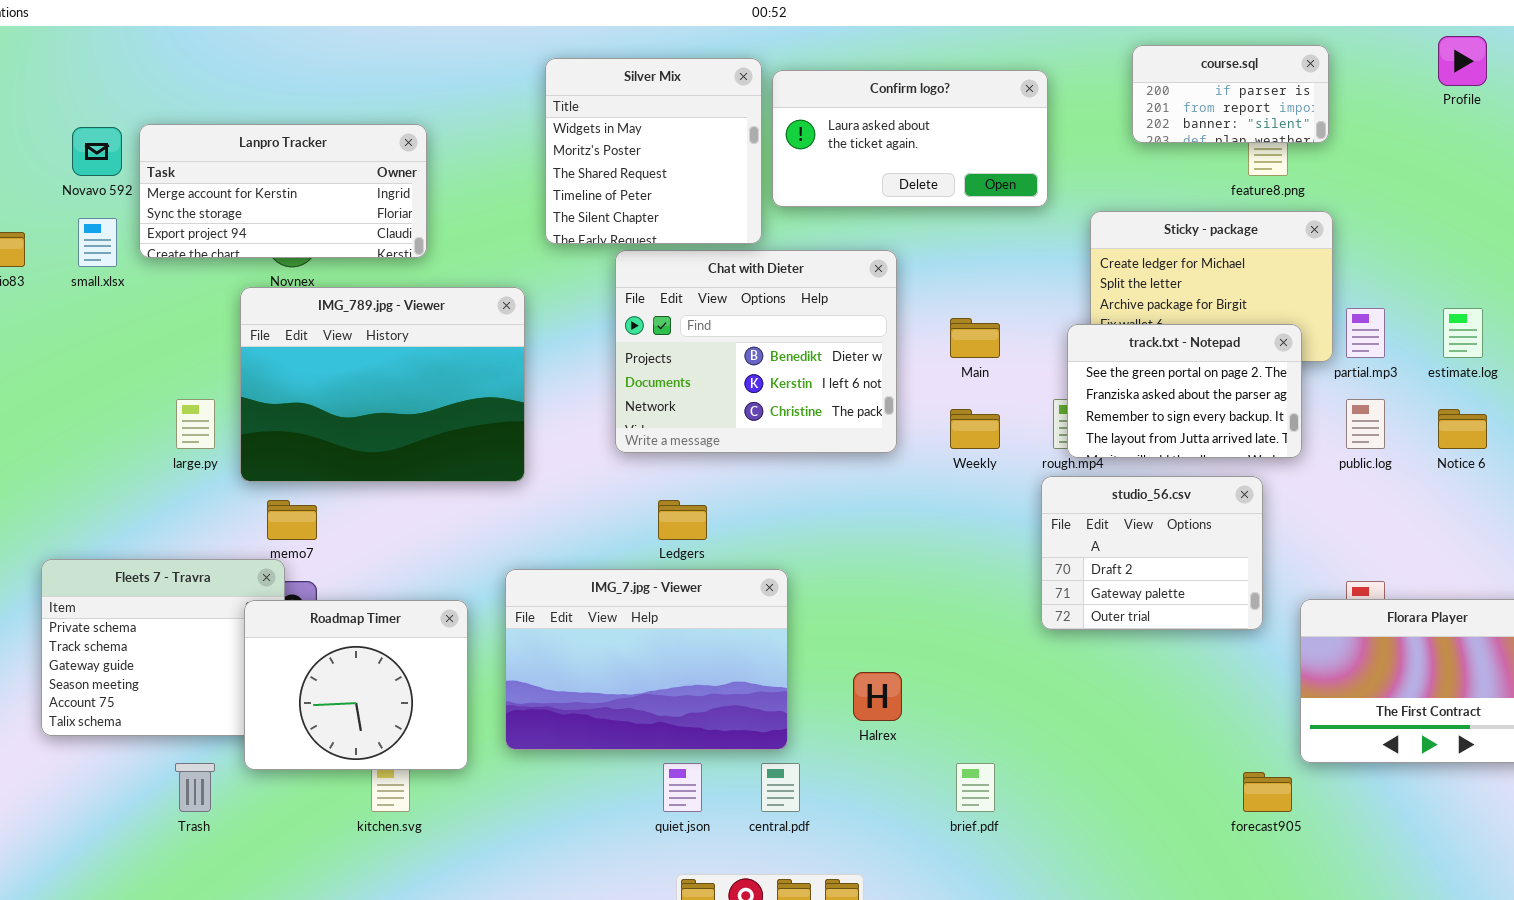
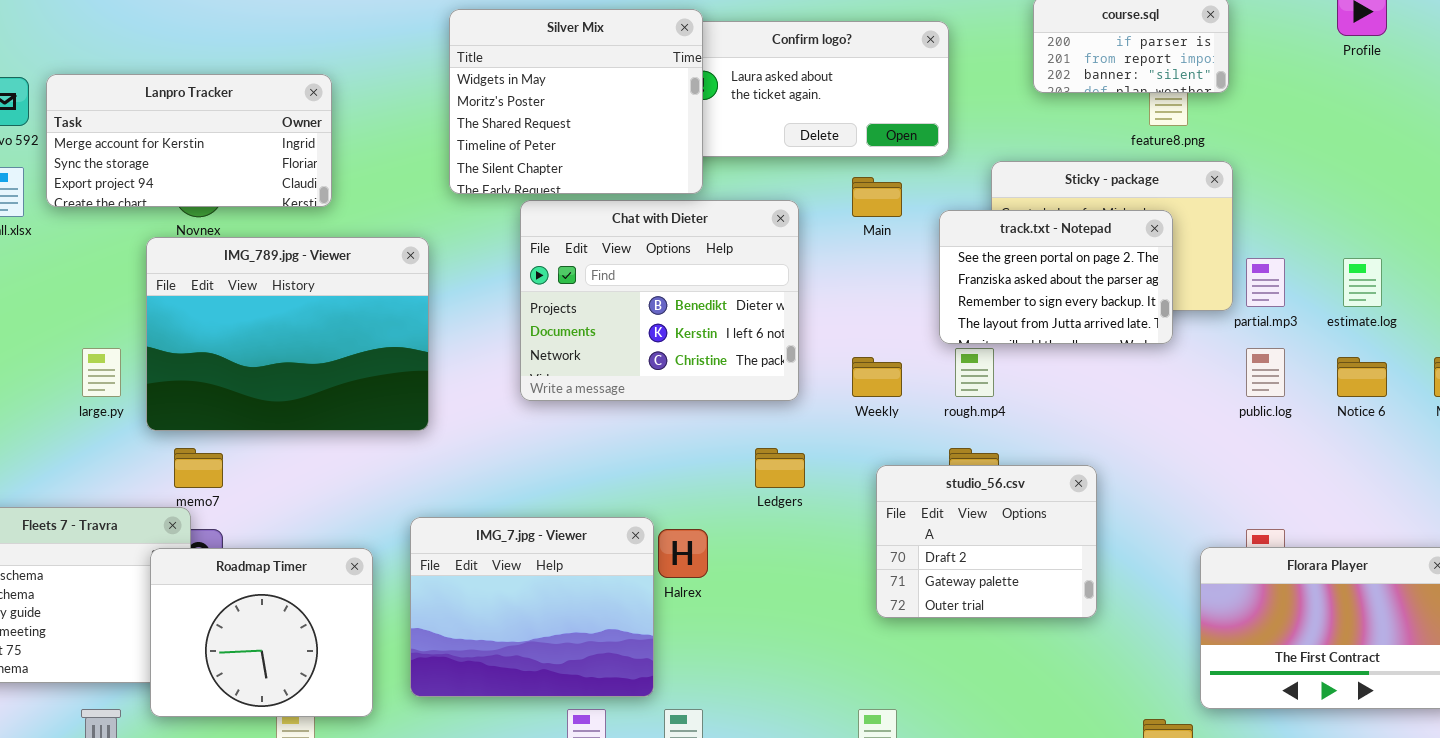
Silver Mix: [545,58,762,244] -> [449,9,703,194], resized
Main: [950,318,1000,358] -> [852,177,902,217], moved
track.txt - Notepad: [1067,324,1302,458] -> [939,210,1173,344], moved
studio_56.csv: [1041,476,1263,630] -> [876,465,1097,618], moved
Ledgers: [658,500,707,540] -> [755,448,805,488], moved
IMG_7.jpg - Viewer: [505,569,788,750] -> [410,517,654,697], resized
Halrex: [853,672,902,721] -> [658,529,708,578], moved

